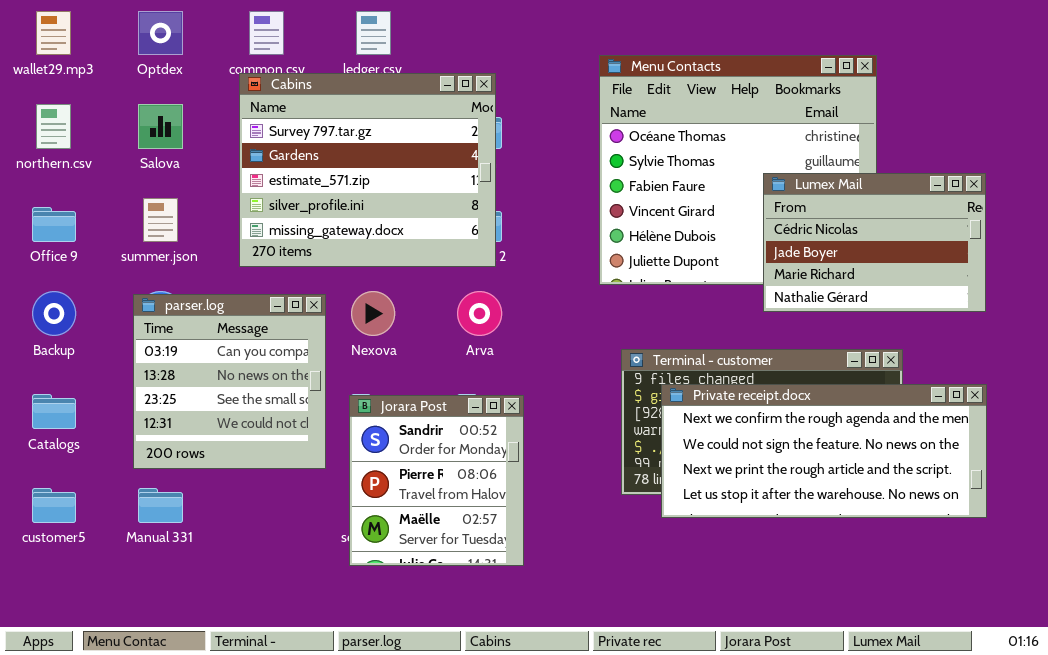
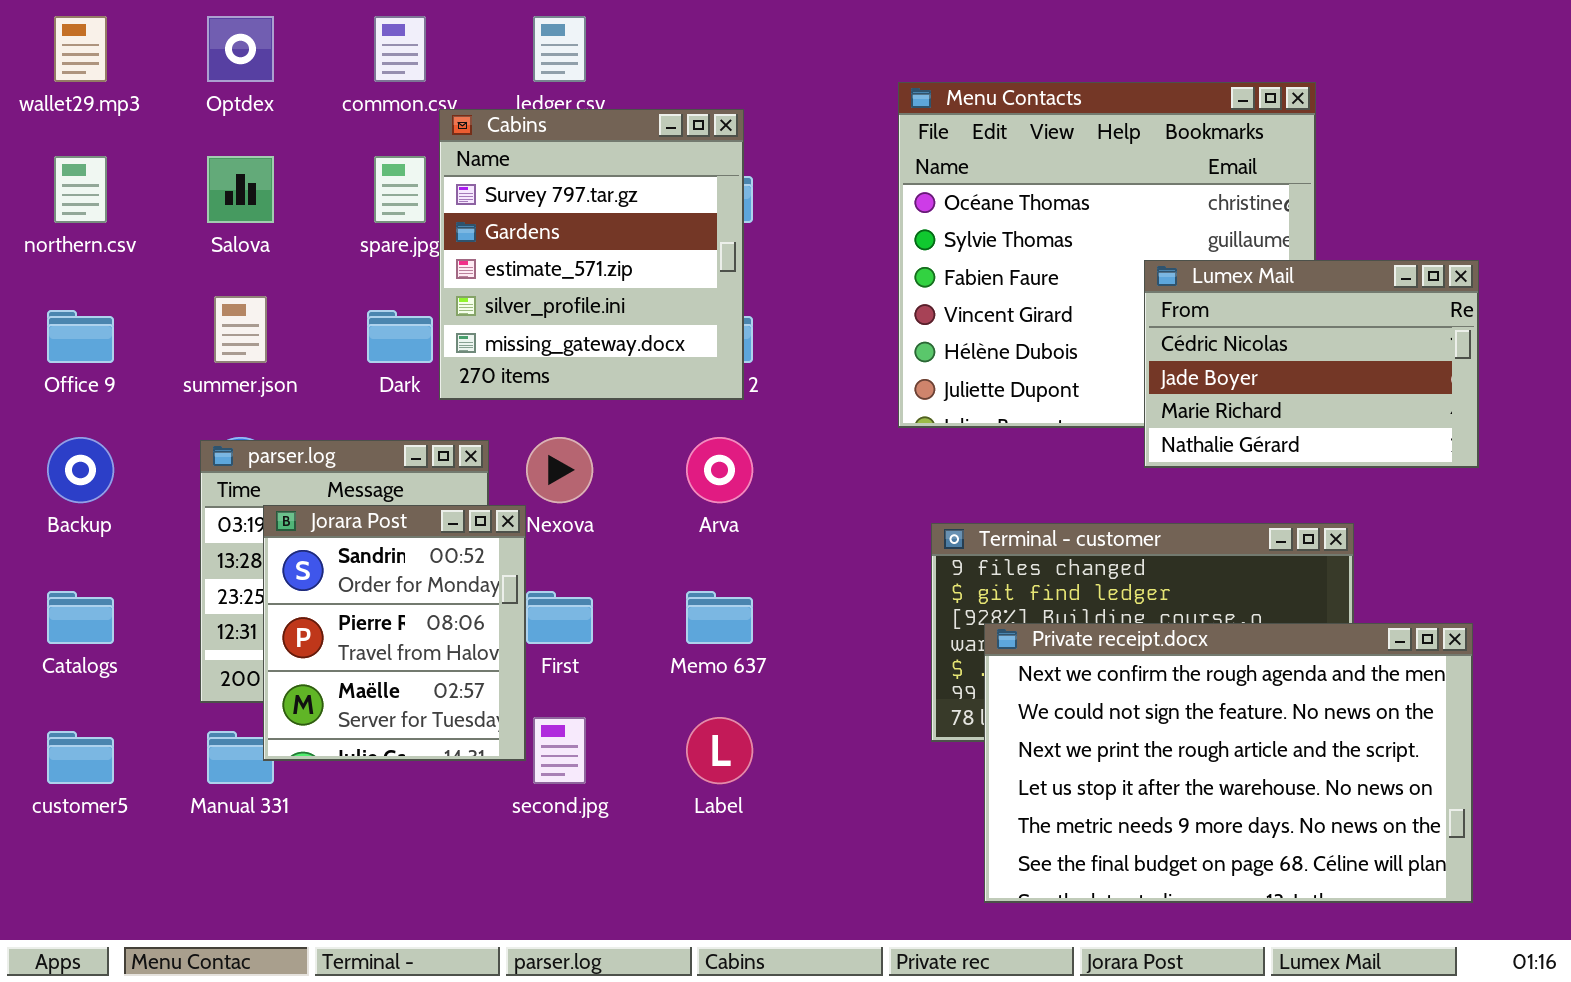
Cabins: [239,73,496,267] -> [439,109,744,400], resized
Private receipt.docx: [661,384,987,518] -> [984,623,1473,903], moved, resized
Jorara Post: [349,395,524,566] -> [263,505,526,761], moved

